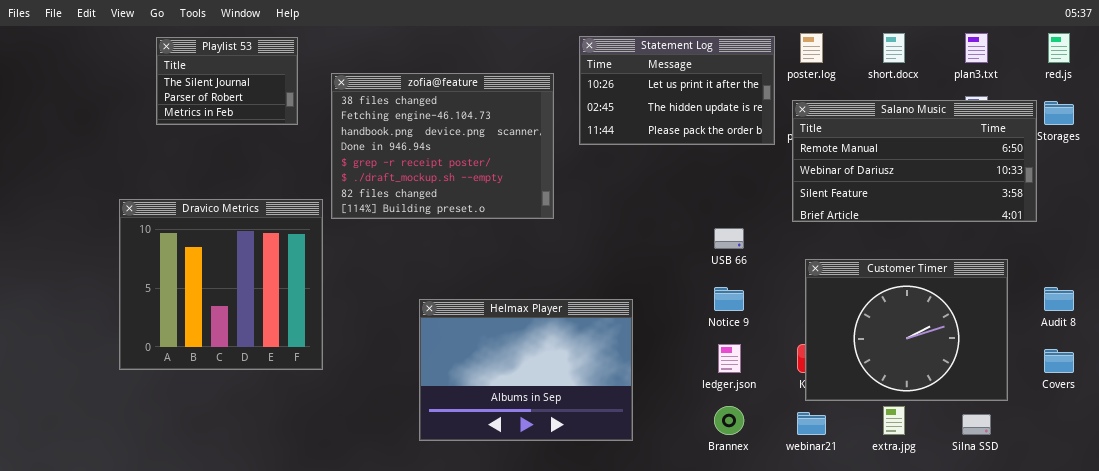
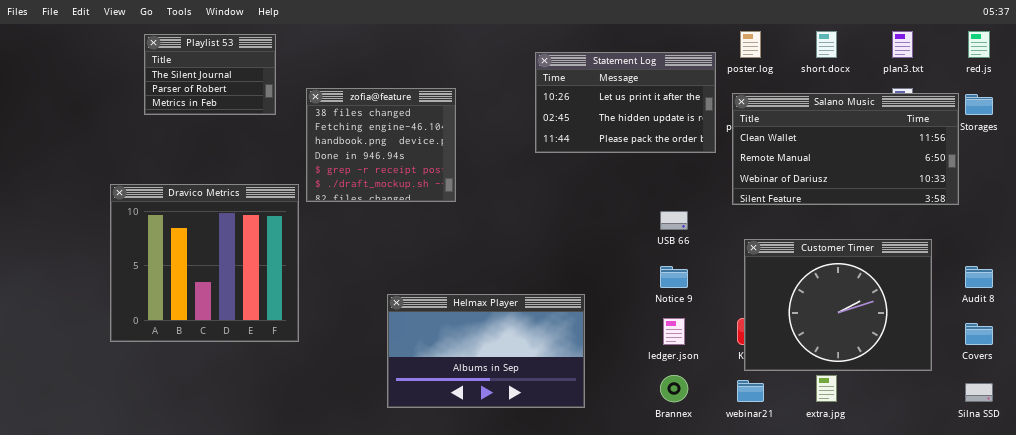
Statement Log: [579,36,775,145] -> [535,52,716,153], moved
zofia@feature: [331,73,554,219] -> [306,88,456,202], resized
Salano Music: [792,100,1037,222] -> [732,93,959,205], scrolled up 1 row
Helmax Player: [419,299,633,441] -> [387,294,585,408], resized
Silna SSD: [962,414,991,435] -> [965,383,993,402], moved

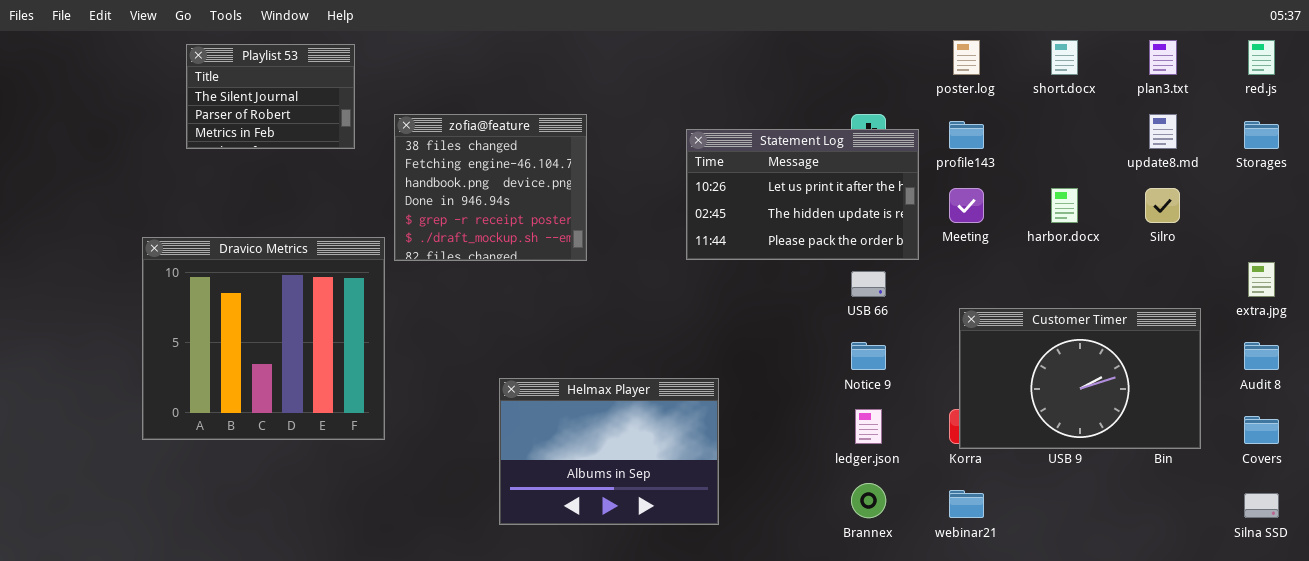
Statement Log: [535,52,716,153] -> [686,129,919,260], moved
Salano Music: [732,93,959,205] -> none, closed
Customer Timer: [744,239,932,371] -> [959,308,1201,449], resized
Helmax Player: [387,294,585,408] -> [499,378,719,525], resized
extra.jpg: [816,375,837,402] -> [1248,262,1275,297], moved

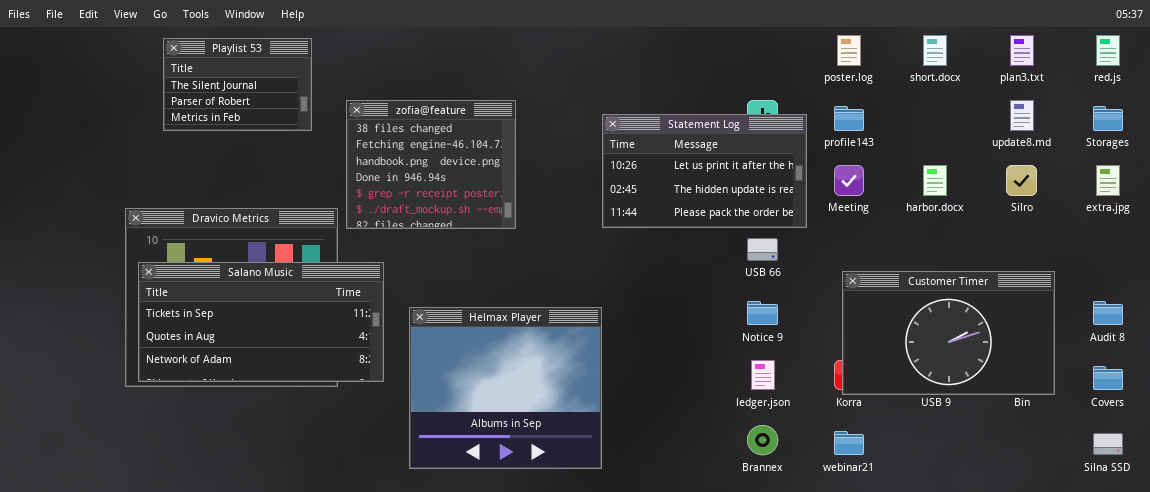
extra.jpg: [1248,262,1275,297] -> [1096,165,1120,196], moved
Salano Music: none -> [138,262,384,382], opened
Helmax Player: [499,378,719,525] -> [409,307,602,469], moved, resized

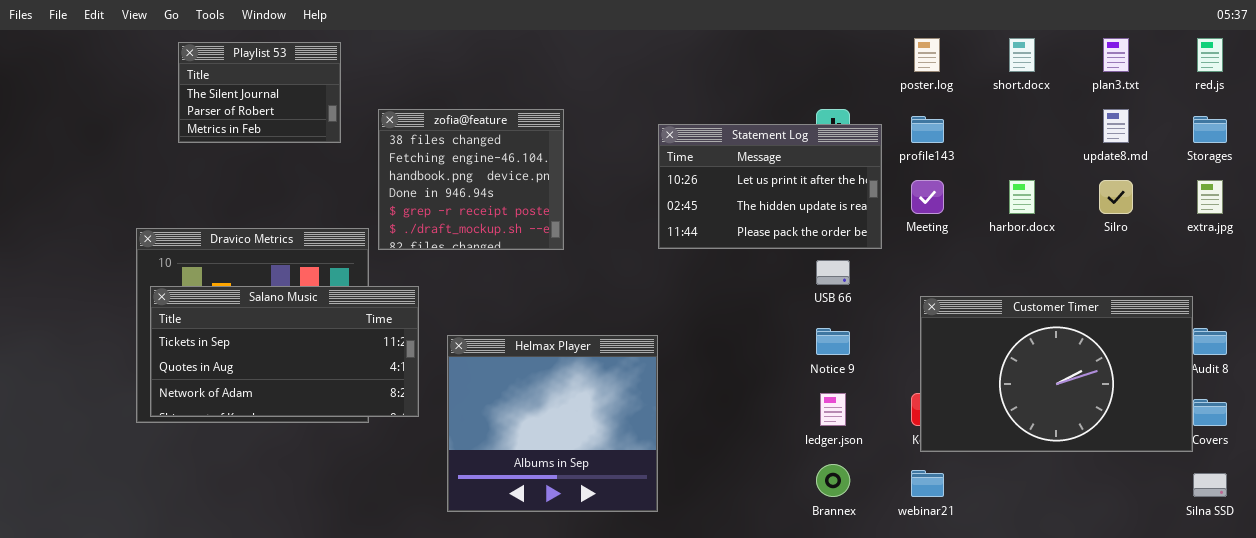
Customer Timer: [842,271,1055,395] -> [920,296,1193,452], resized

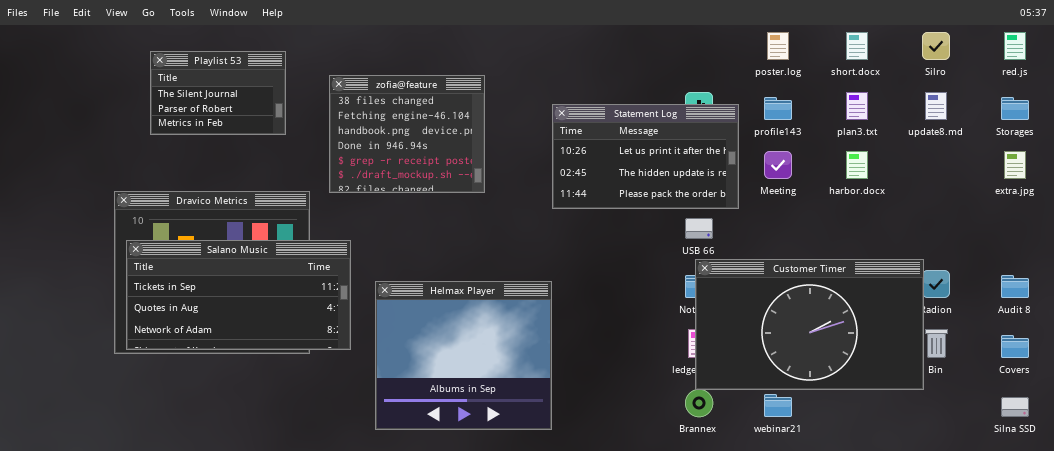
plan3.txt: [1103,38,1129,72] -> [846,92,868,120], moved
Playlist 53: [178,42,341,143] -> [150,51,286,135], moved
zofia@feature: [378,109,564,250] -> [329,75,485,193], moved
Silro: [1099,180,1133,214] -> [922,32,950,60], moved
Customer Timer: [920,296,1193,452] -> [695,259,924,390], moved

